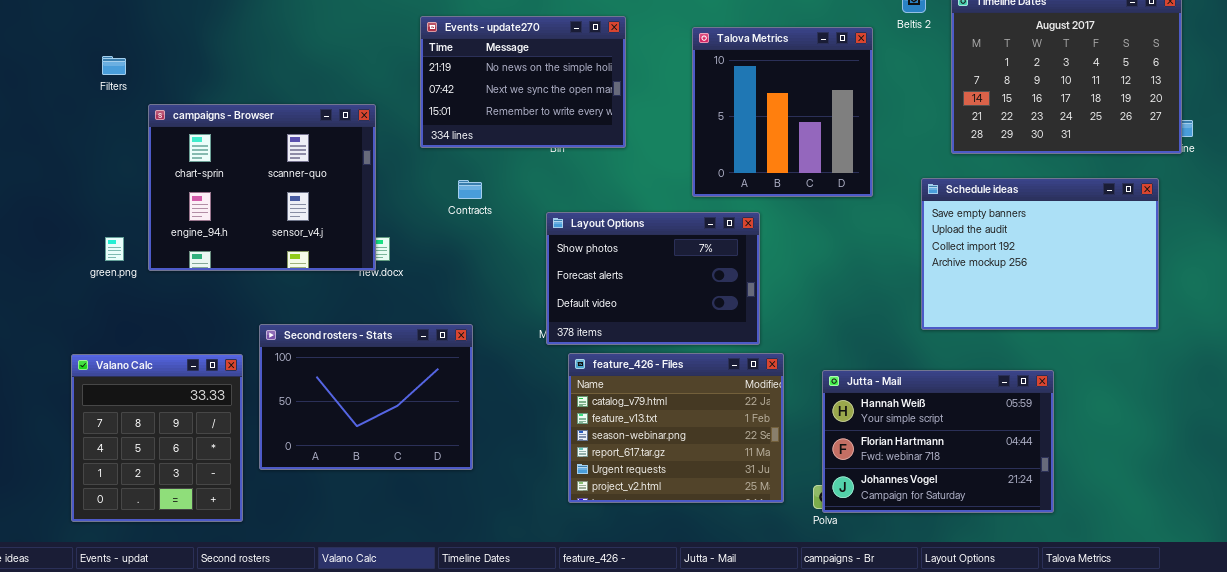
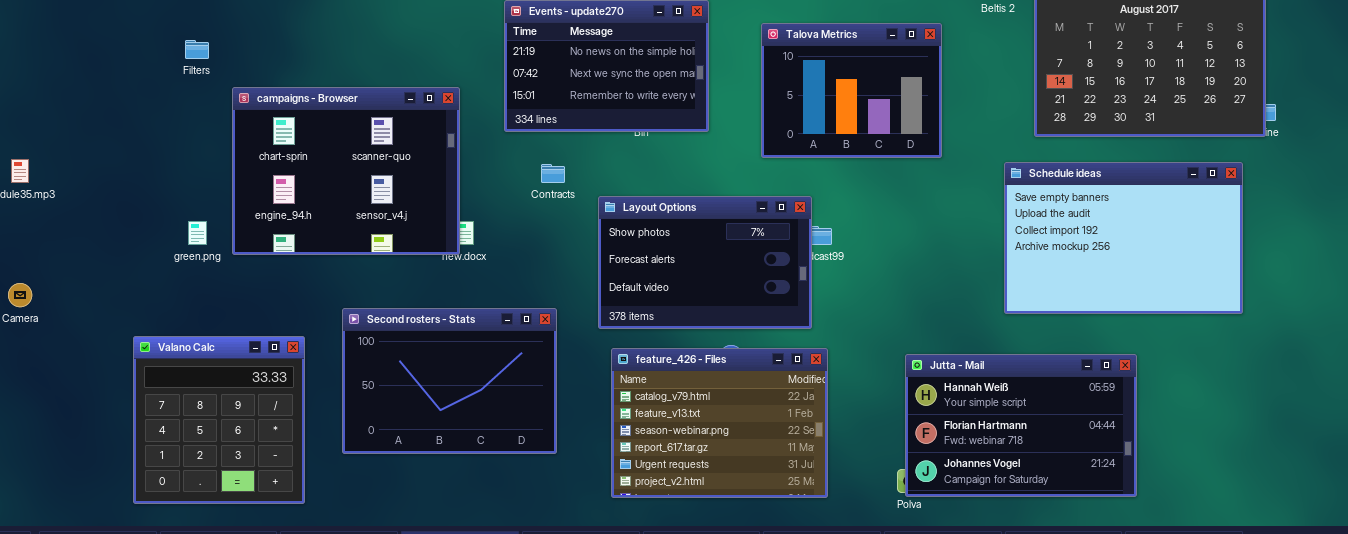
Talova Metrics: [692,27,873,197] -> [761,23,942,158], moved, resized
Layout Options: [546,212,760,345] -> [598,196,812,329], moved
feature_426 - Files: [568,353,784,503] -> [611,348,828,498], moved
Valano Calc: [71,354,243,522] -> [133,336,305,504], moved

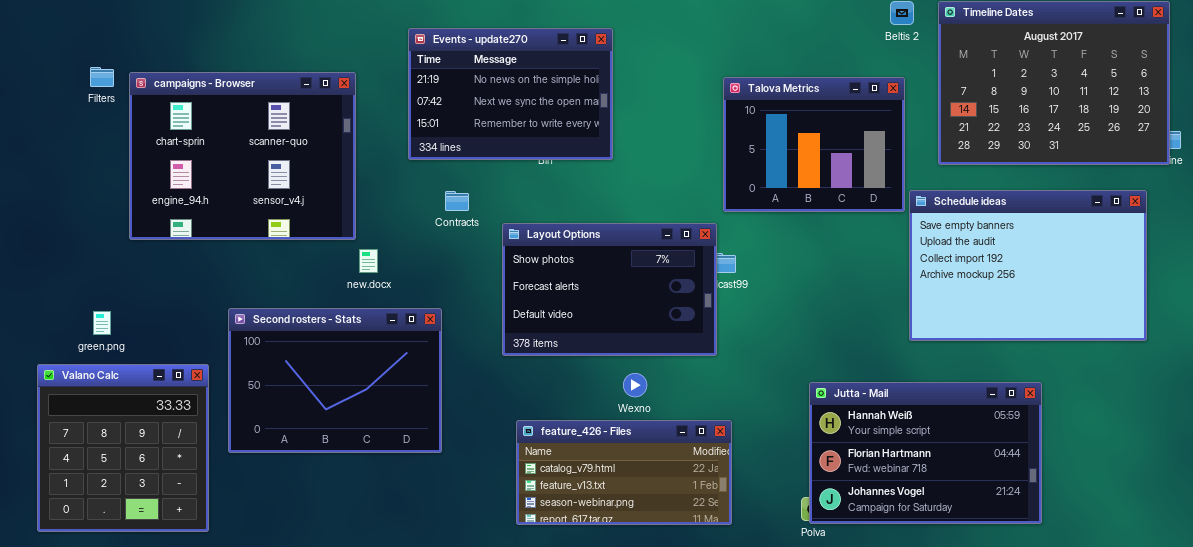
Talova Metrics: [761,23,942,158] -> [723,77,905,212], moved
campaigns - Browser: [232,87,460,255] -> [129,72,356,240], moved
green.png: [188,221,207,245] -> [93,311,111,335], moved
Second rosters - Stats: [342,308,557,454] -> [228,308,442,453], moved
feature_426 - Files: [611,348,828,498] -> [516,420,732,525], resized

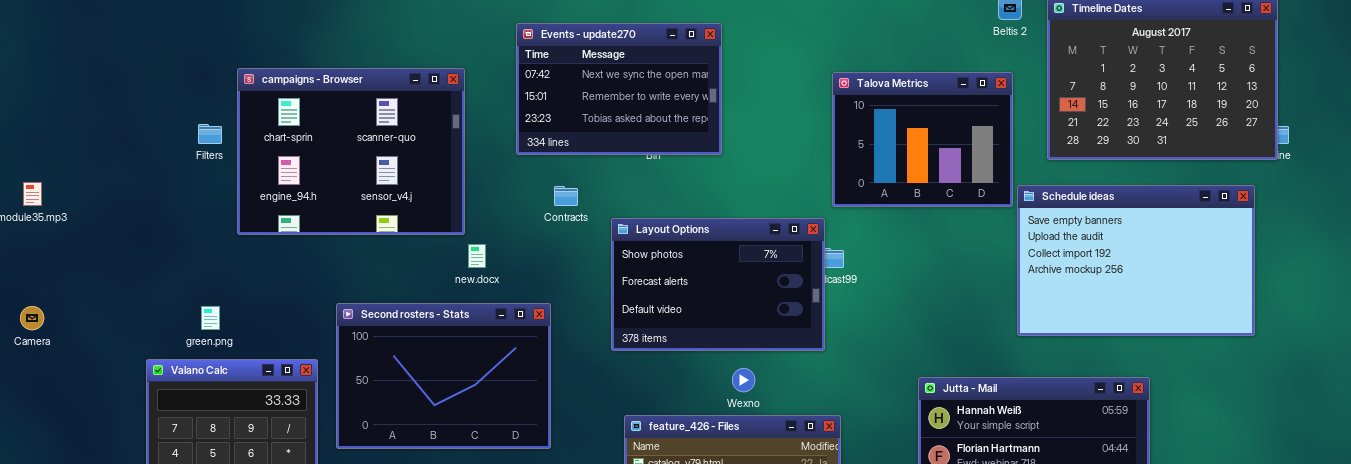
Events - update270: [408,28,613,160] -> [516,23,722,155], scrolled down 1 row
Filters: [90,67,114,87] -> [198,124,222,144], moved

